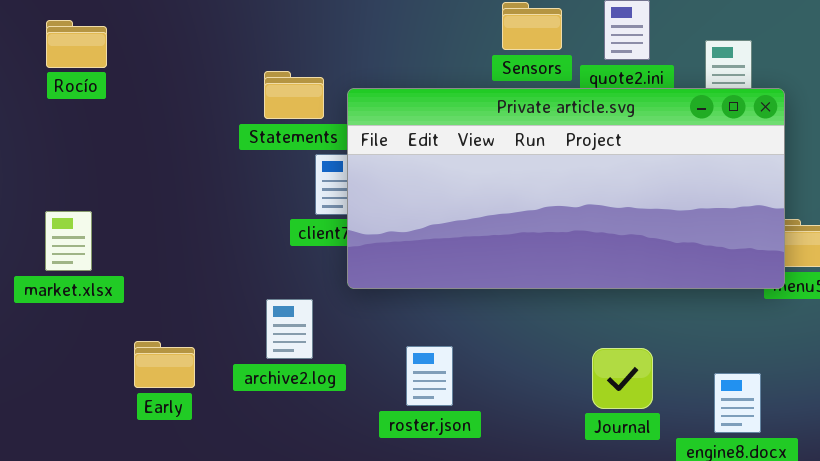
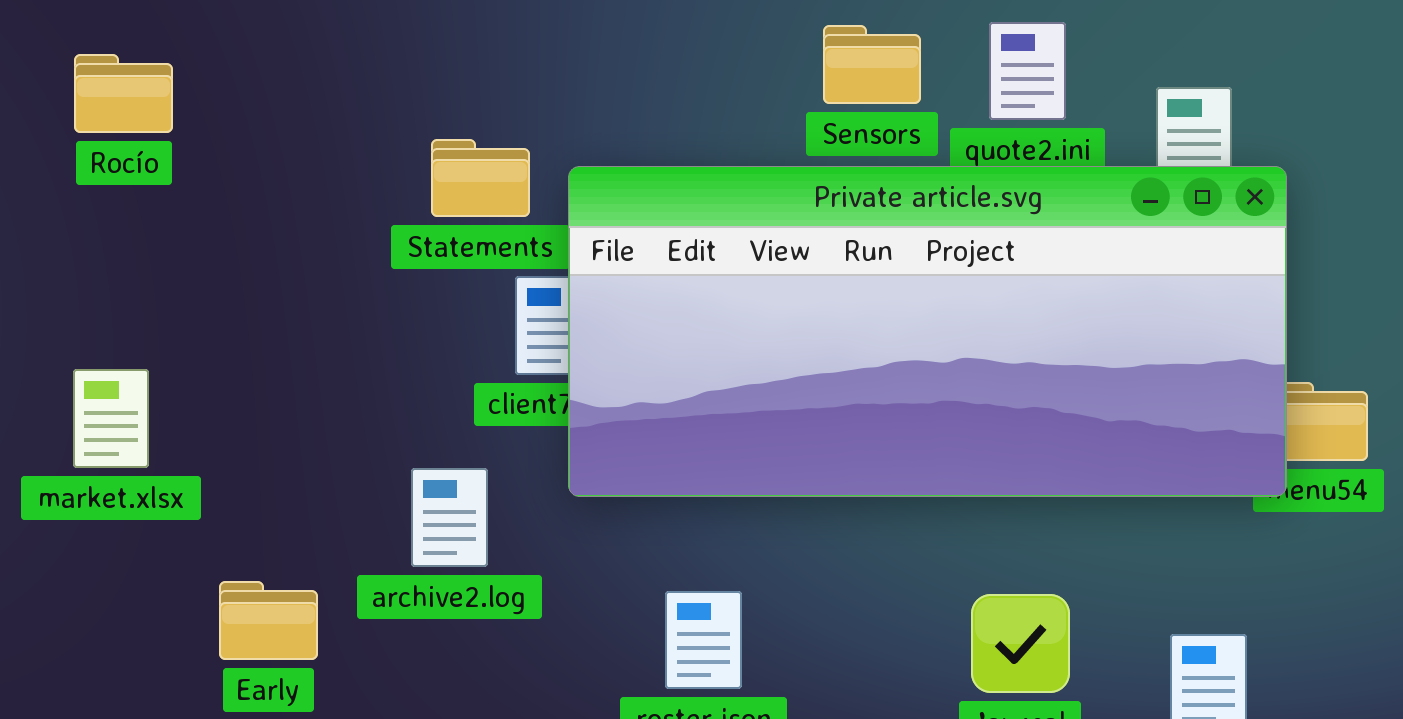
archive2.log: [266,299,313,359] -> [411,468,488,567], moved

